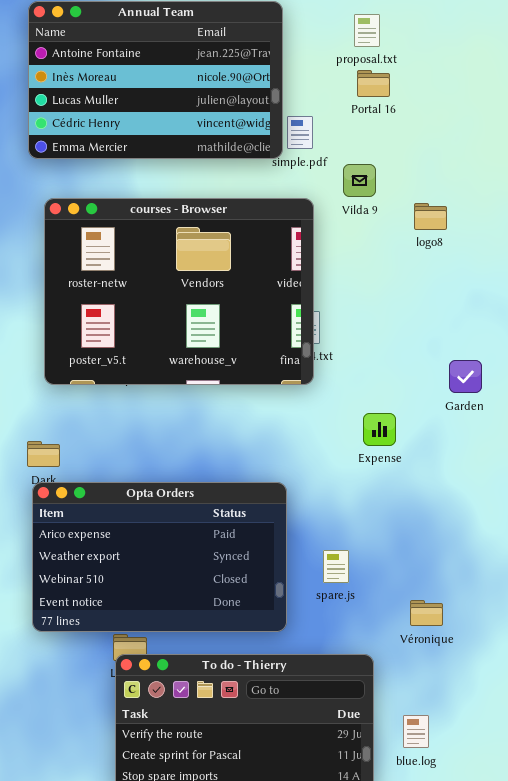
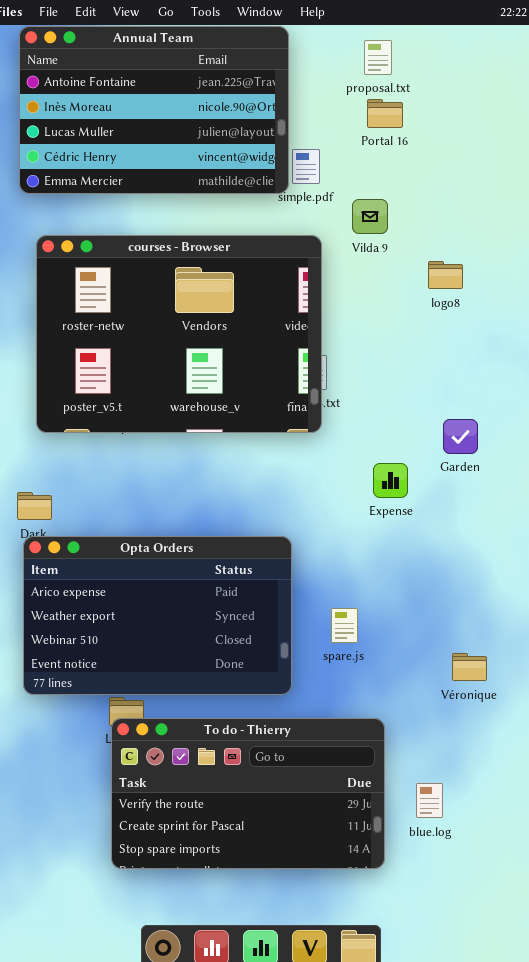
logo8: [414,203,447,230] -> [428,261,463,289], moved
Garden: [449,360,482,393] -> [443,419,478,454], moved
Véronique: [410,600,443,626] -> [452,653,487,681], moved

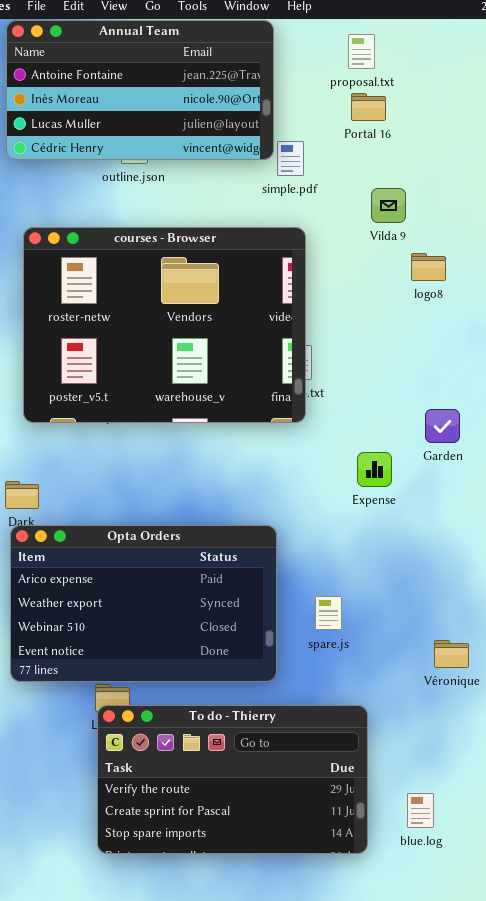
Annual Team: [19,26,289,194] -> [6,20,274,160], resized
Vilda 9: [352,199,388,234] -> [371,188,406,223], moved
blue.log: [416,783,443,818] -> [407,793,434,828], moved

